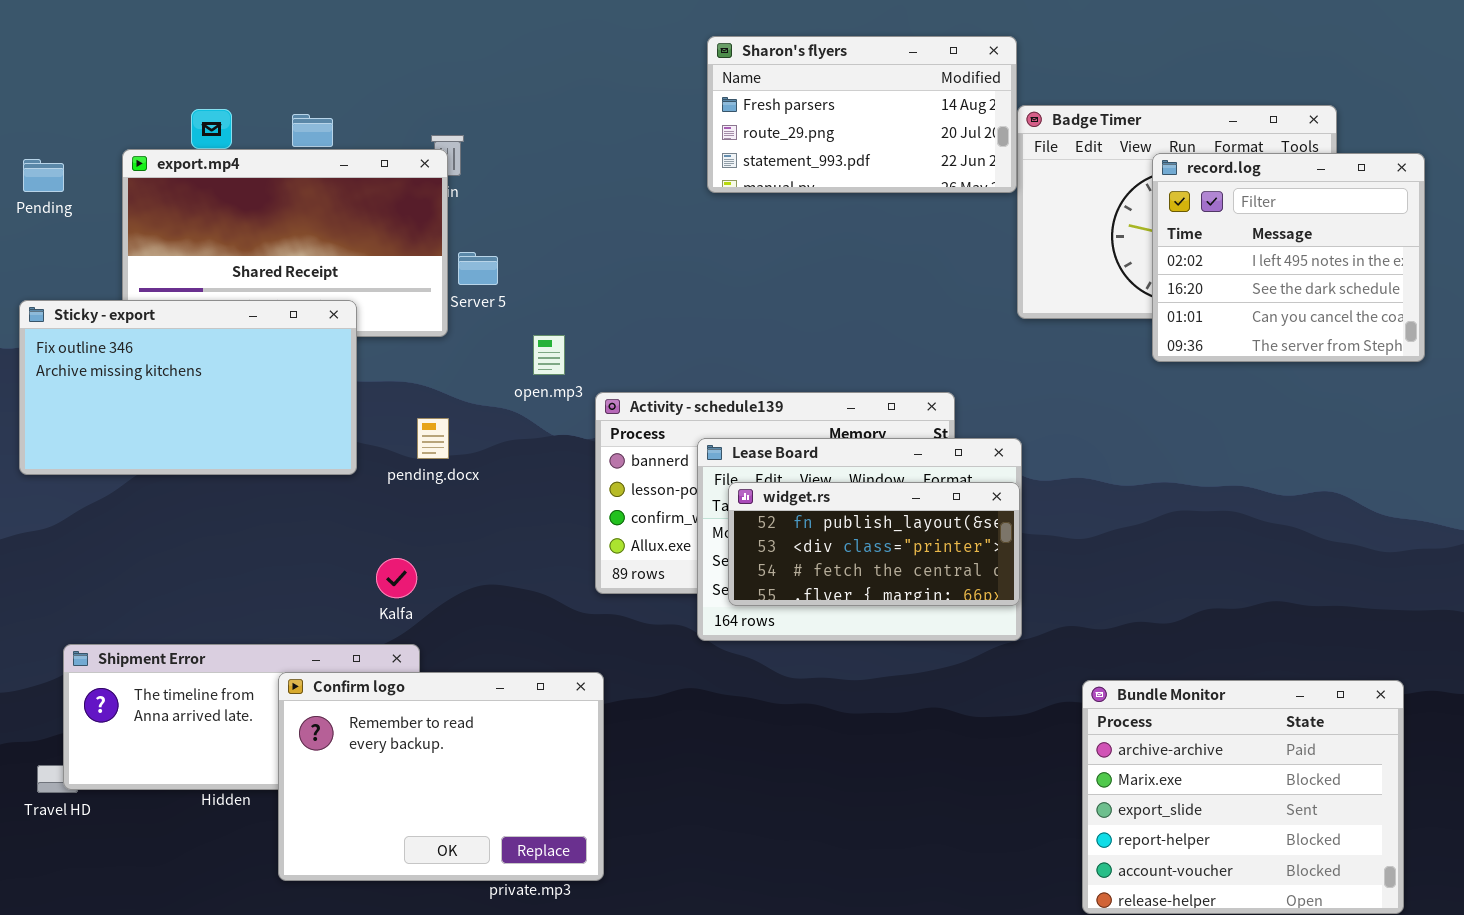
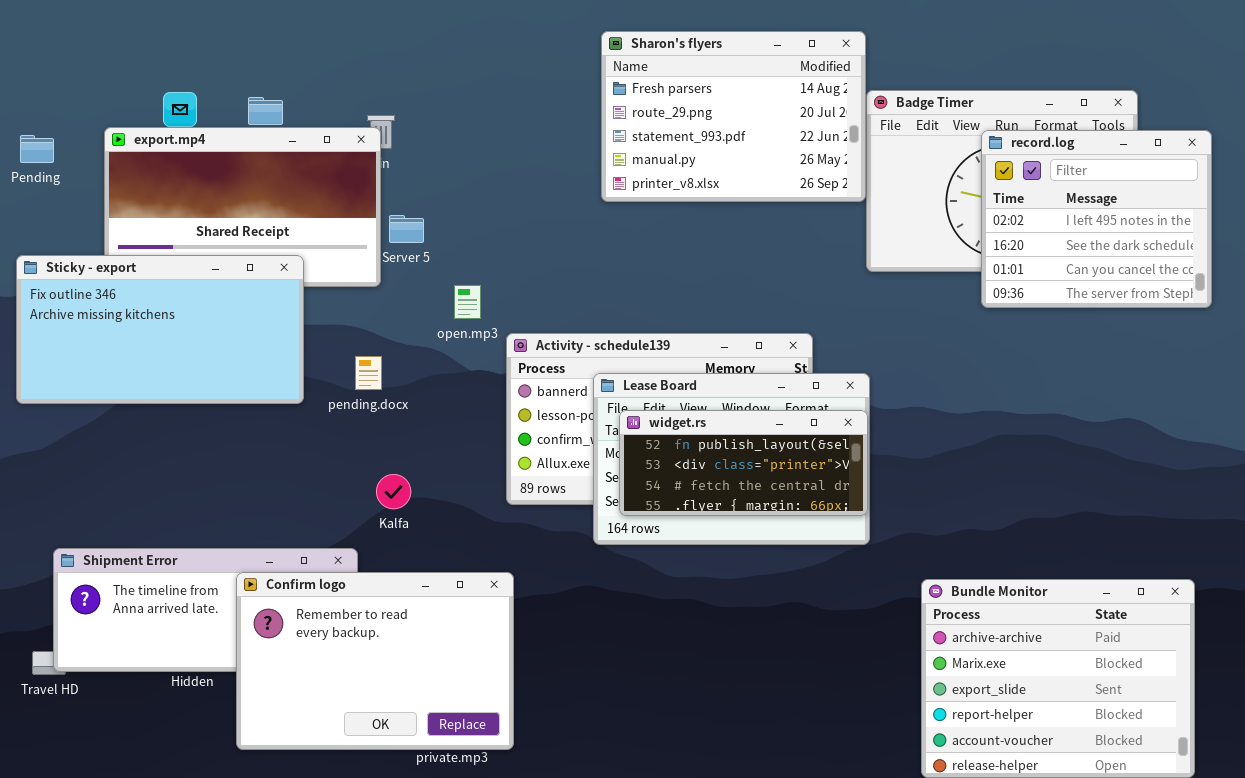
Sharon's flyers: [707,36,1017,193] -> [601,31,866,202], resized
Kalfa: [376,558,417,598] -> [376,474,411,509], moved

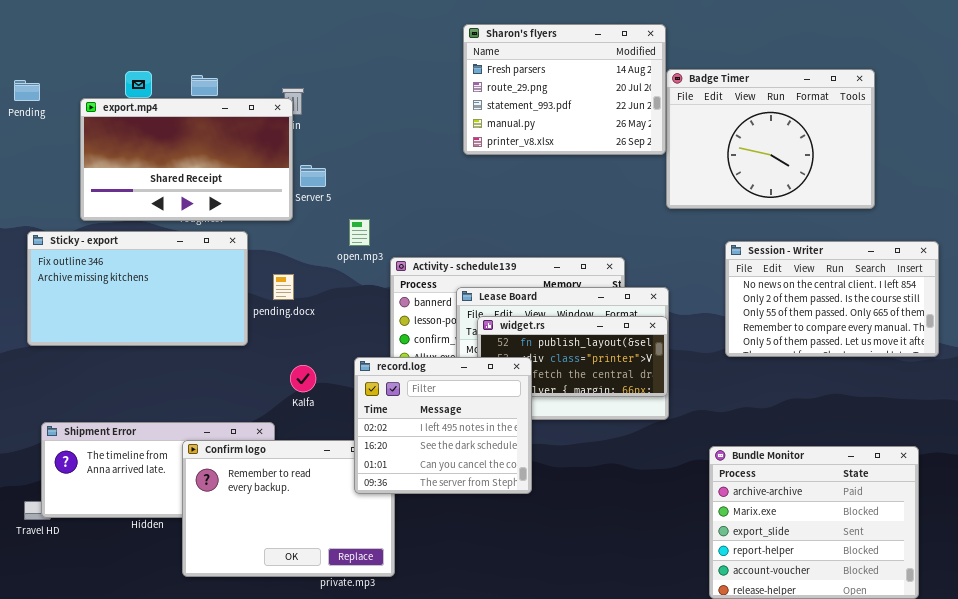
record.log: [981,130,1212,308] -> [354,357,532,494], moved
Pending: [20,135,54,163] -> [14,80,40,101], moved
Sticky - export: [16,255,304,404] -> [27,231,248,346], moved
Session - Writer: none -> [725,241,939,357], opened

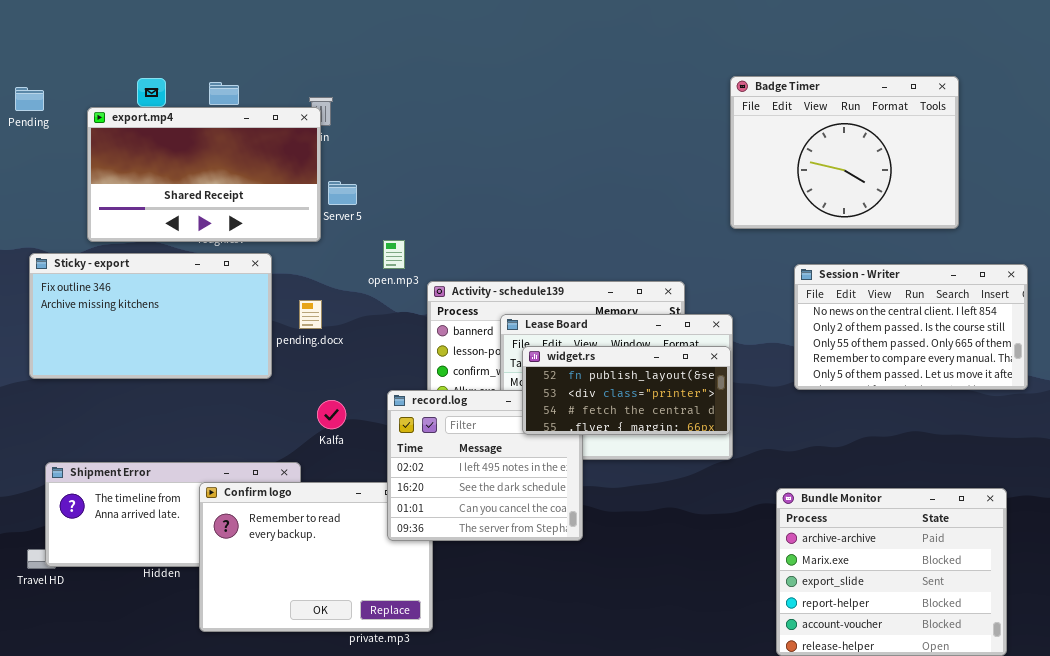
Sharon's flyers: [463,24,666,155] -> none, closed
widget.rs: [477,316,668,397] -> [522,346,731,435], raised

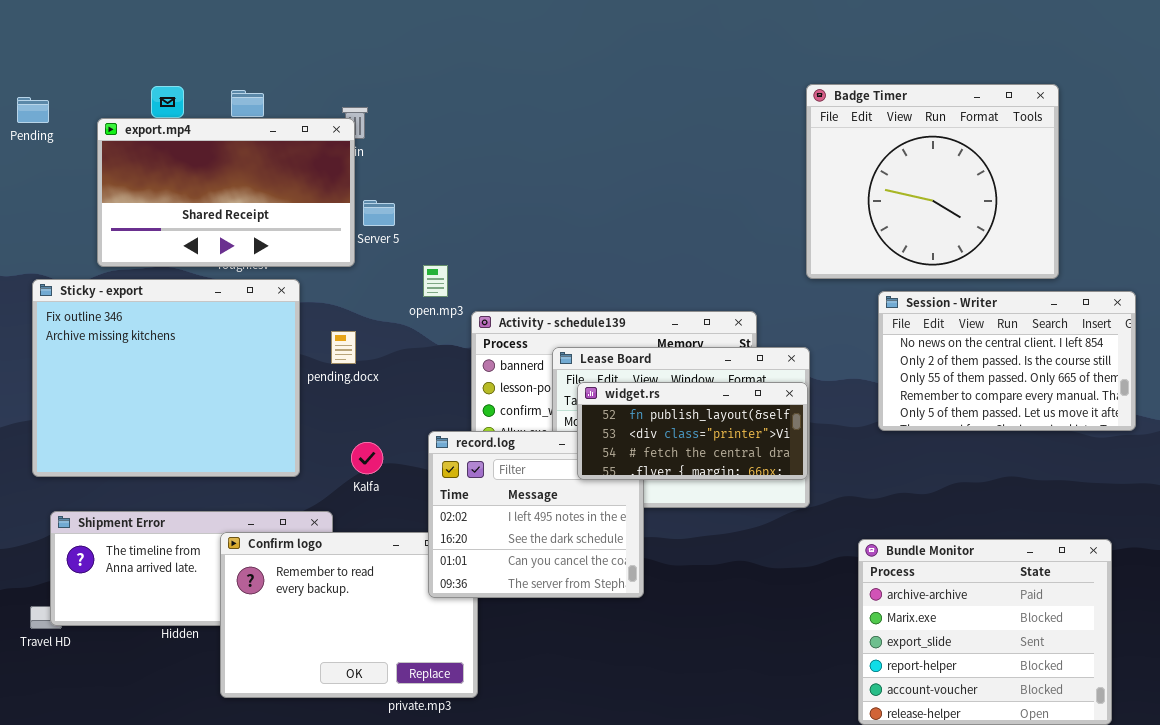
Badge Timer: [730,76,959,229] -> [806,84,1059,279], resized
Sticky - export: [29,253,272,379] -> [32,279,300,477], resized

